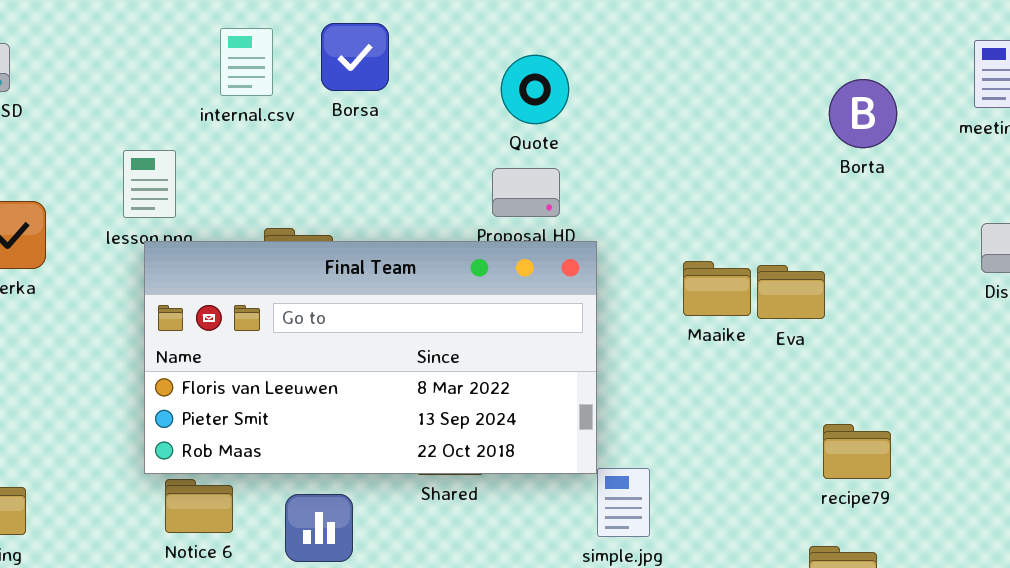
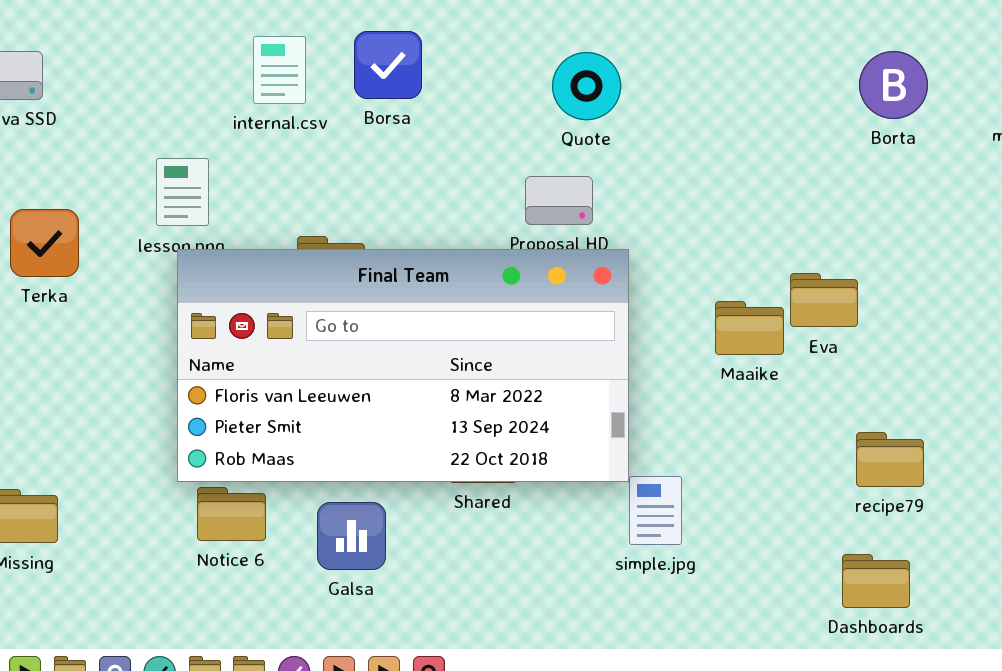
Quote: [501,55,569,124] -> [552,52,621,120], moved
Borta: [829,79,897,148] -> [859,51,928,119], moved
Maaike: [683,261,751,316] -> [715,301,784,355], moved

